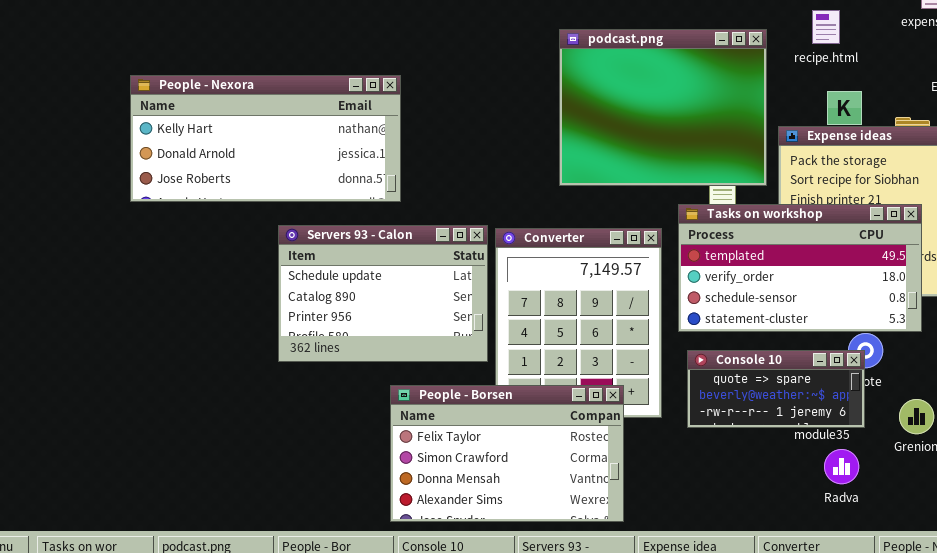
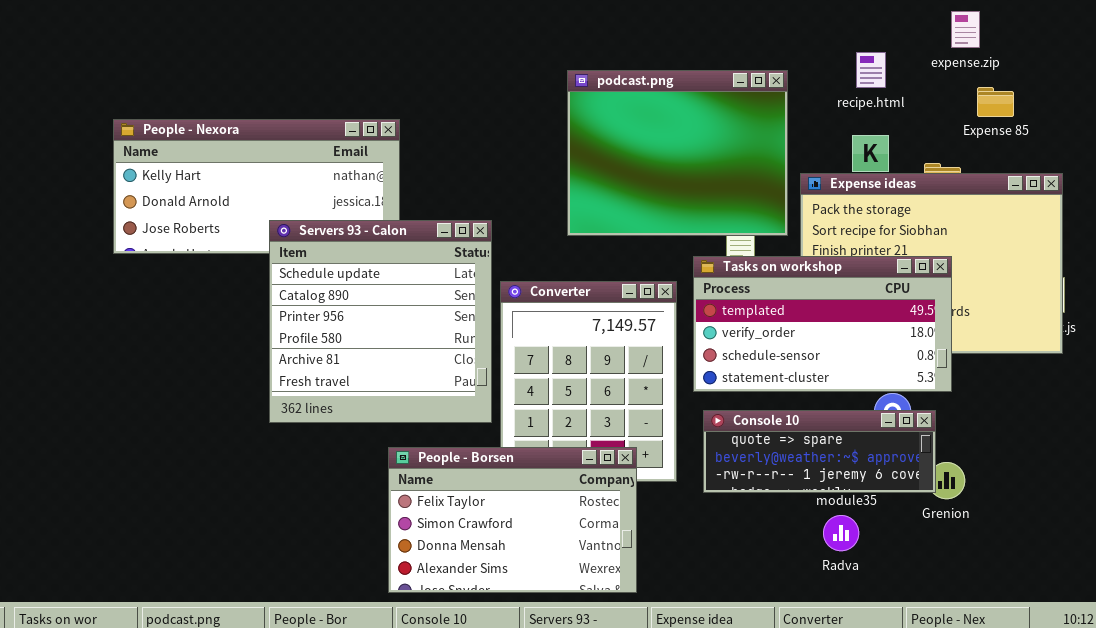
recipe.html: [812,10,840,44] -> [856,52,886,88], moved
Servers 93 - Calon: [278,225,488,362] -> [269,220,492,423], resized
Console 10: [687,350,865,428] -> [703,410,936,493], resized
Radva: [824,449,859,484] -> [823,515,859,551], moved

